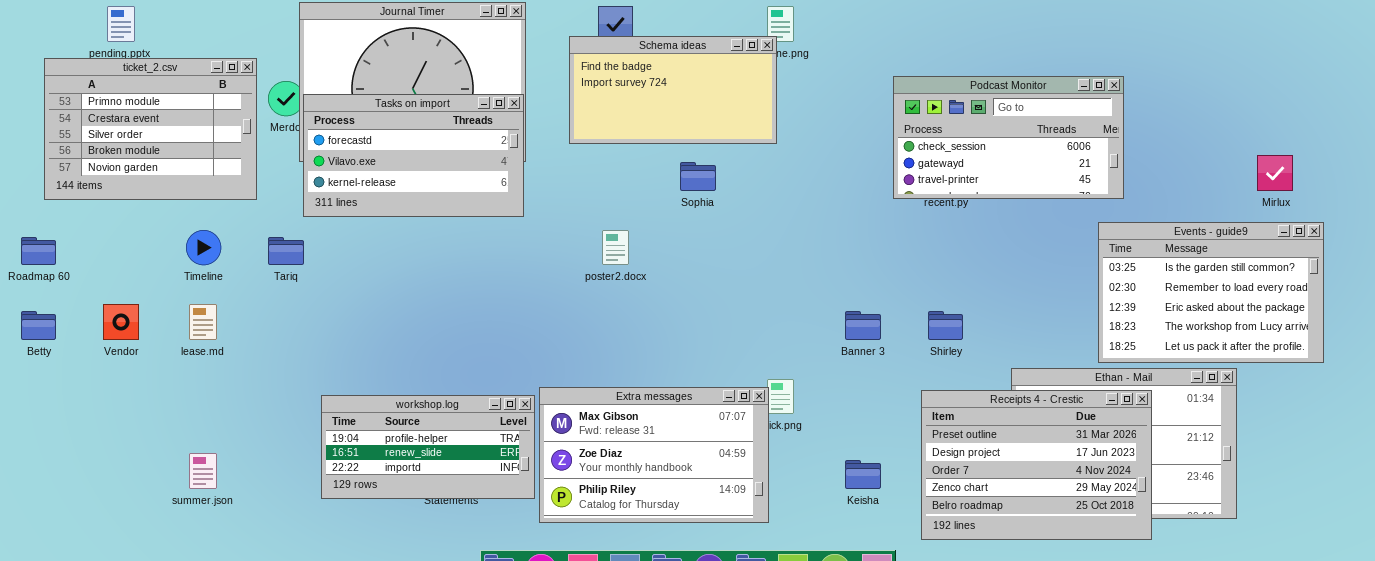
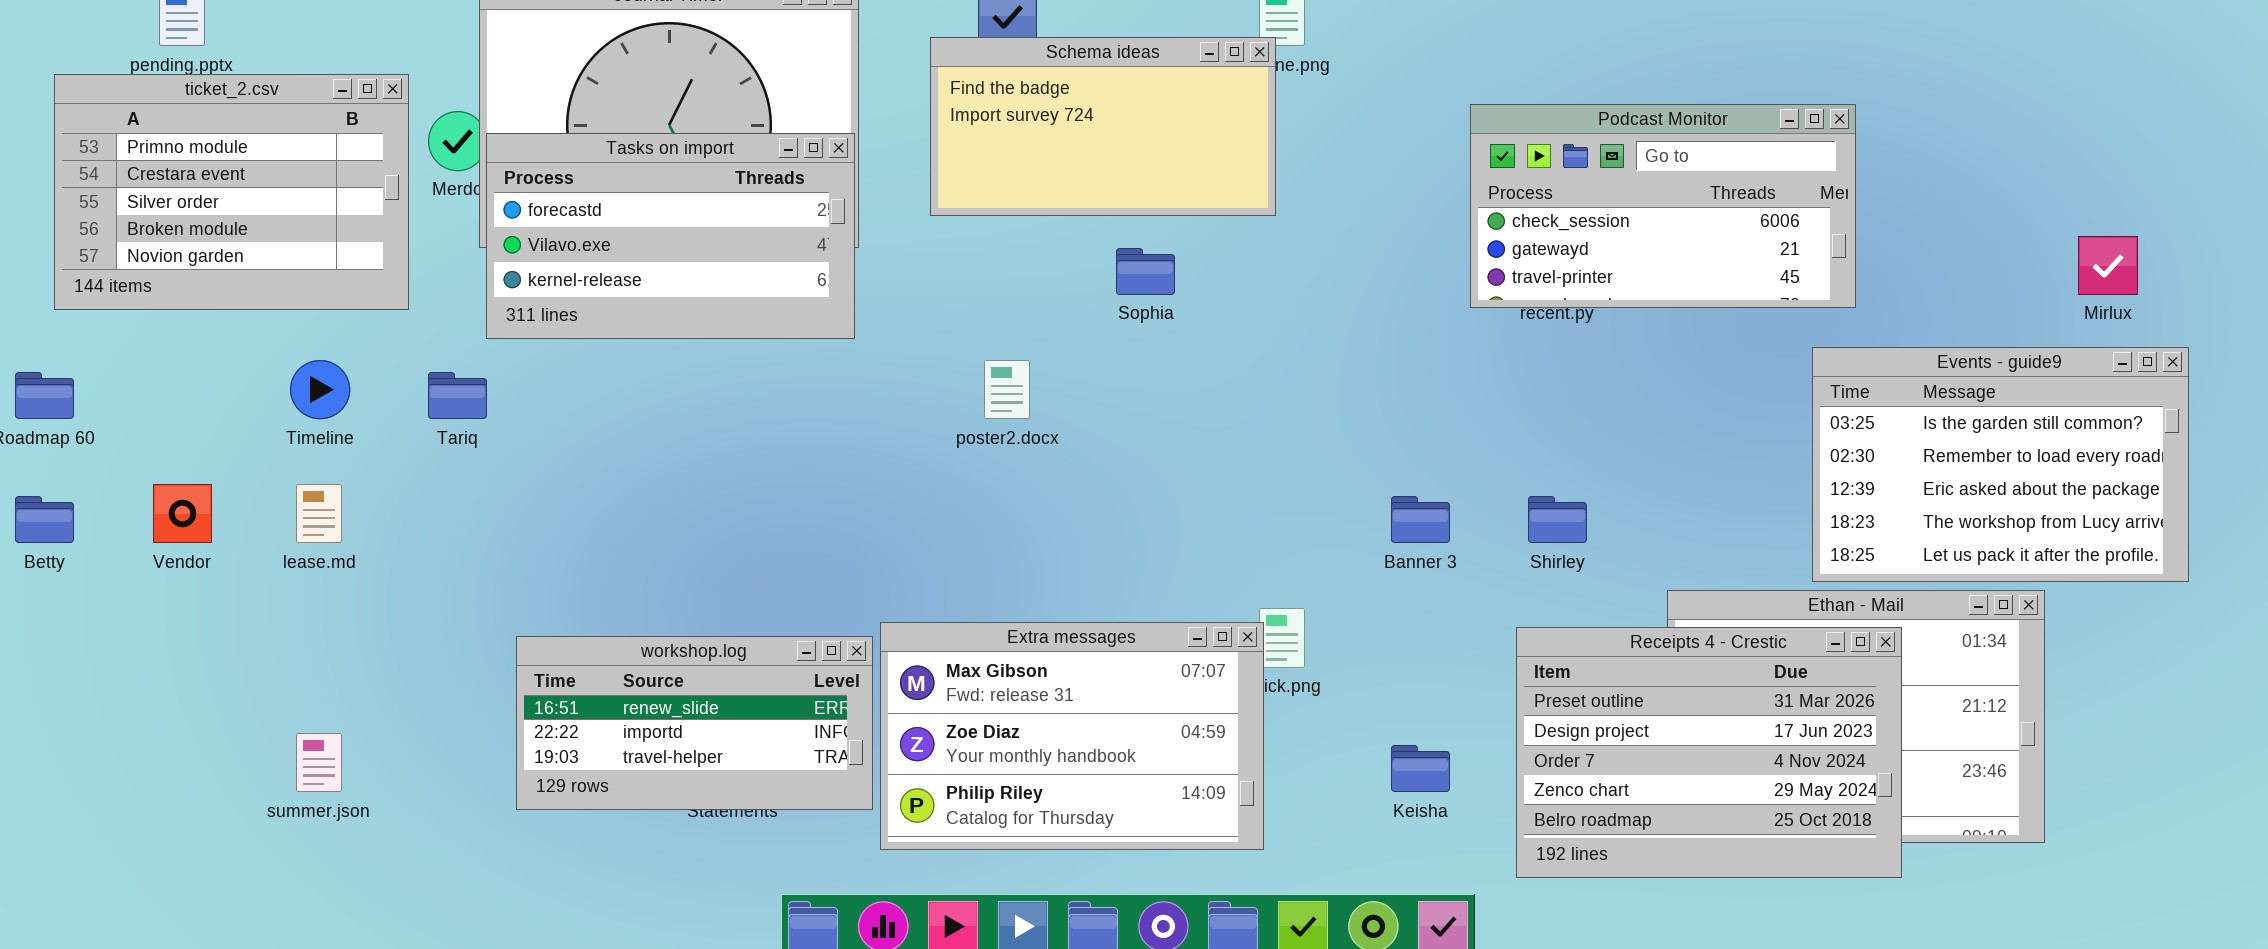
workshop.log: [321,395,535,499] -> [516,636,873,810], scrolled down 1 row

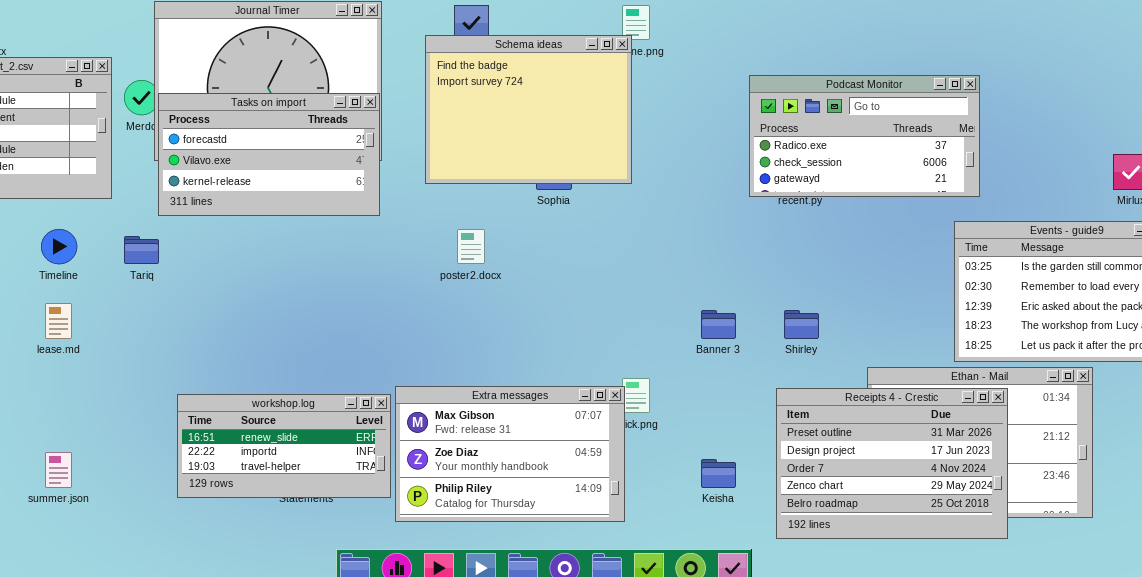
Schema ideas: [930,37,1276,216] -> [425,35,632,184], resized
Podcast Monitor: [1470,104,1856,308] -> [749,75,980,197], scrolled up 1 row

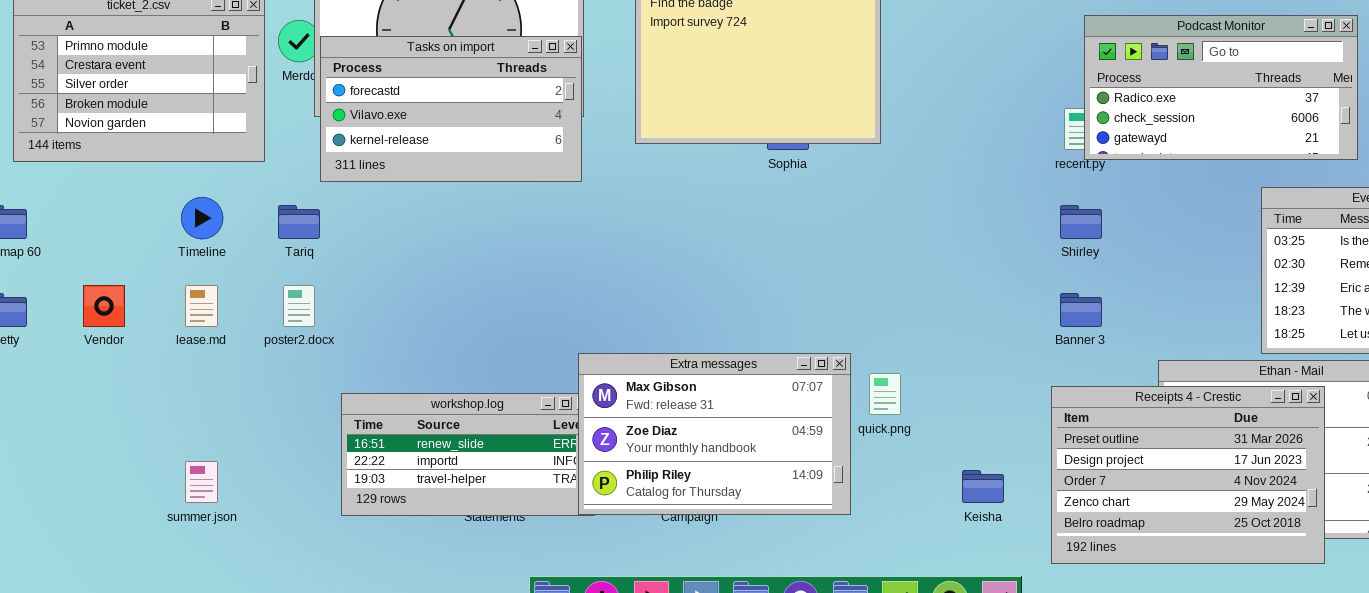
Podcast Monitor: [749,75,980,197] -> [1084,15,1358,160], moved
poster2.docx: [457,229,485,264] -> [283,285,315,327], moved
Banner 3: [701,310,736,339] -> [1060,293,1102,327], moved
Shirley: [784,310,819,339] -> [1060,205,1102,239], moved
Extra messages: [395,386,625,522] -> [578,353,851,515], moved

